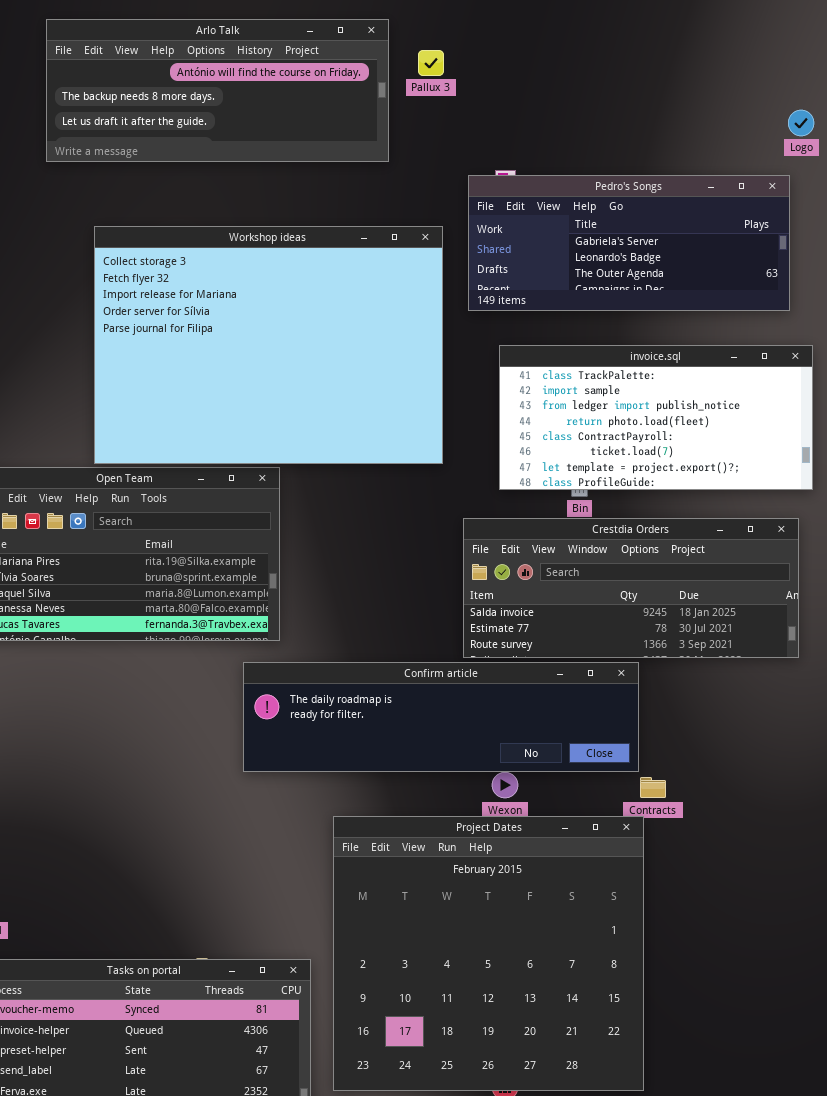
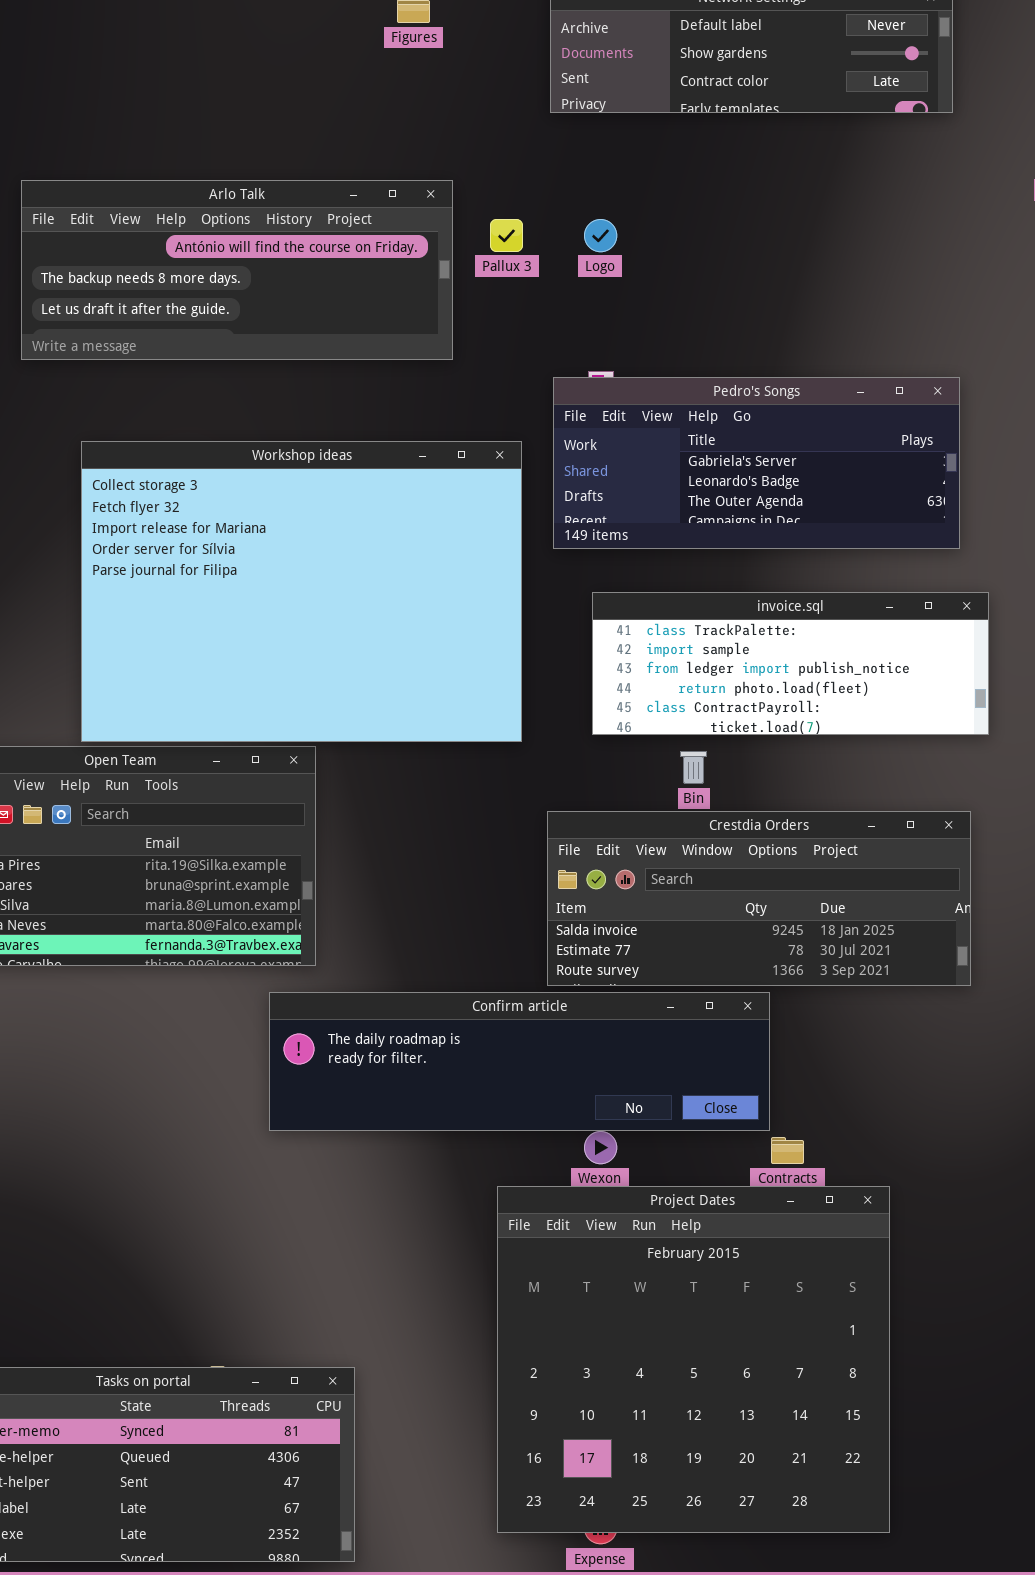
Logo: [788,110,814,136] -> [584,219,617,252], moved
invoice.sql: [499,345,813,490] -> [592,592,989,735], resized
Project Dates: [333,816,644,1091] -> [497,1186,890,1533], moved

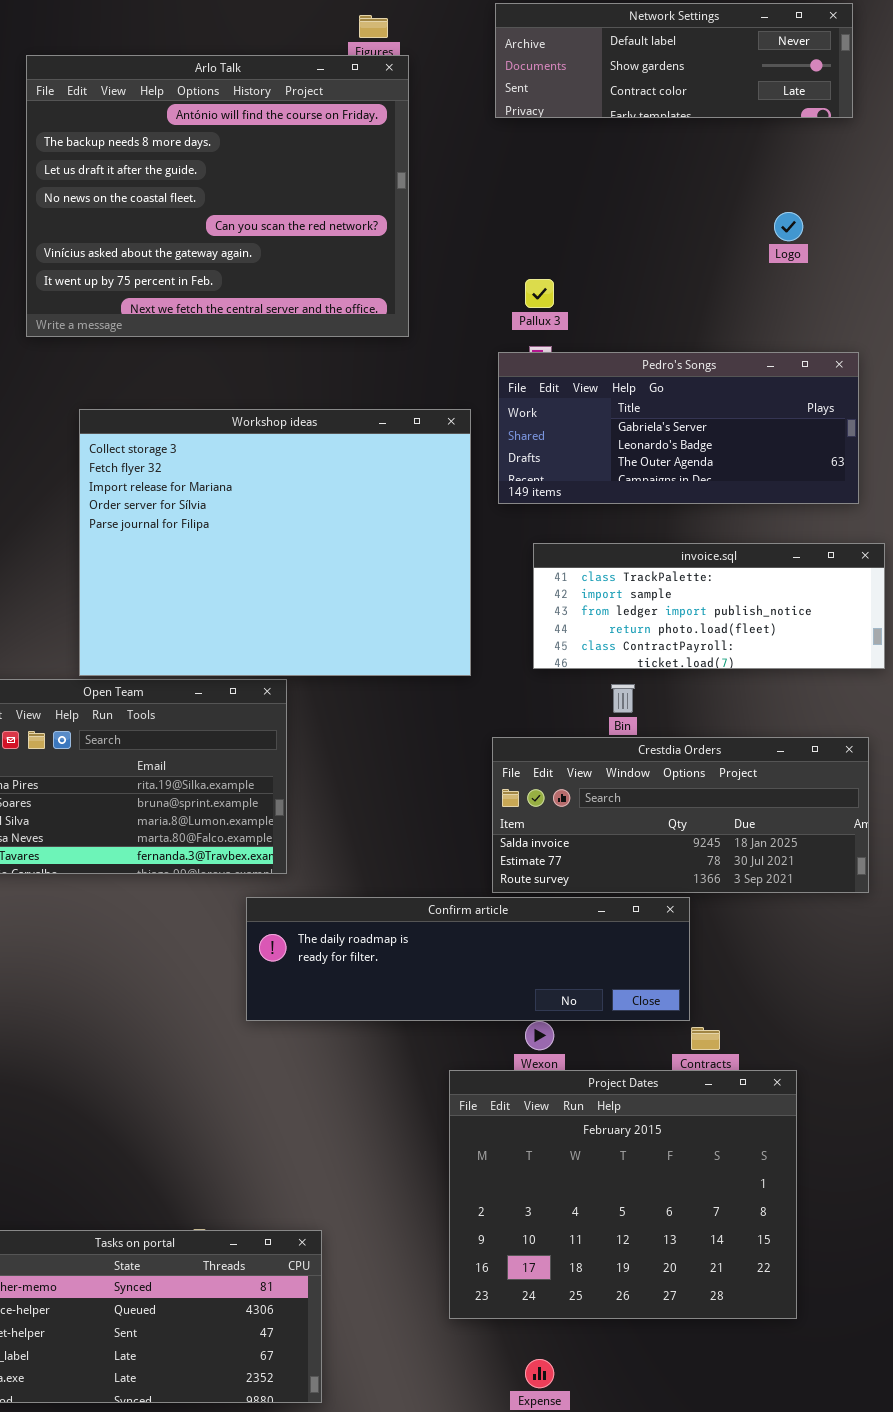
Arlo Talk: [21,180,453,360] -> [26,55,409,337], resized
Pallux 3: [490,219,523,252] -> [525,279,554,308], moved
Logo: [584,219,617,252] -> [774,212,803,241], moved
Project Dates: [497,1186,890,1533] -> [449,1070,797,1319], resized

